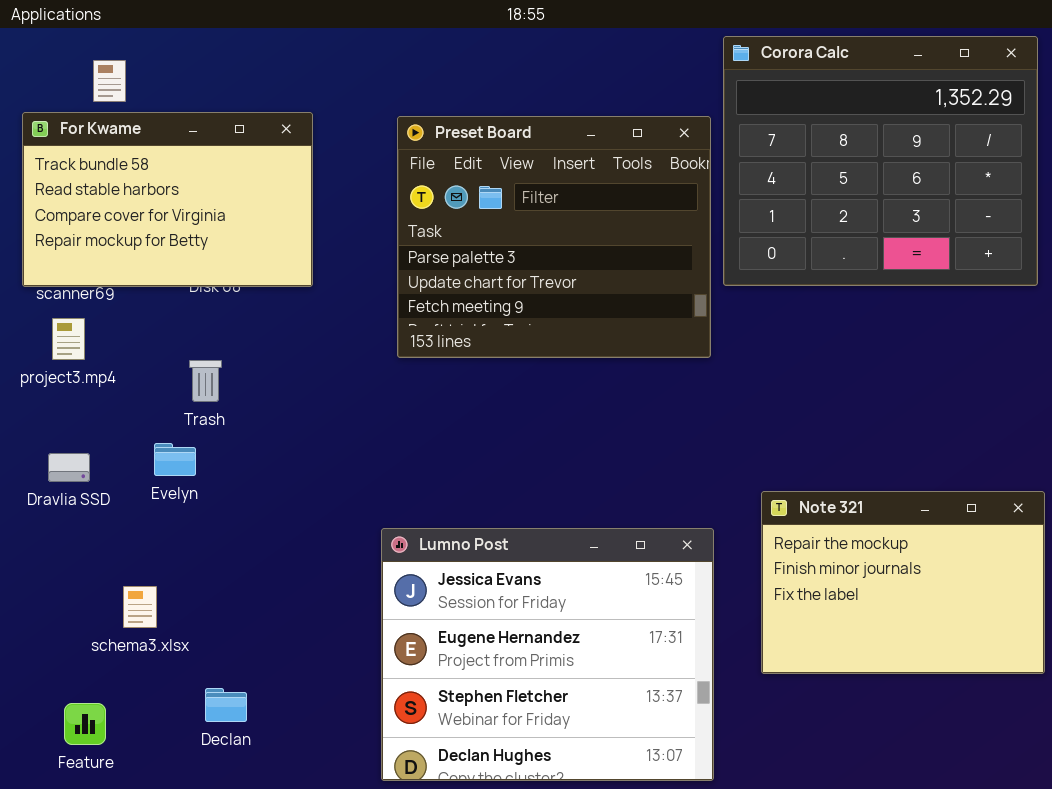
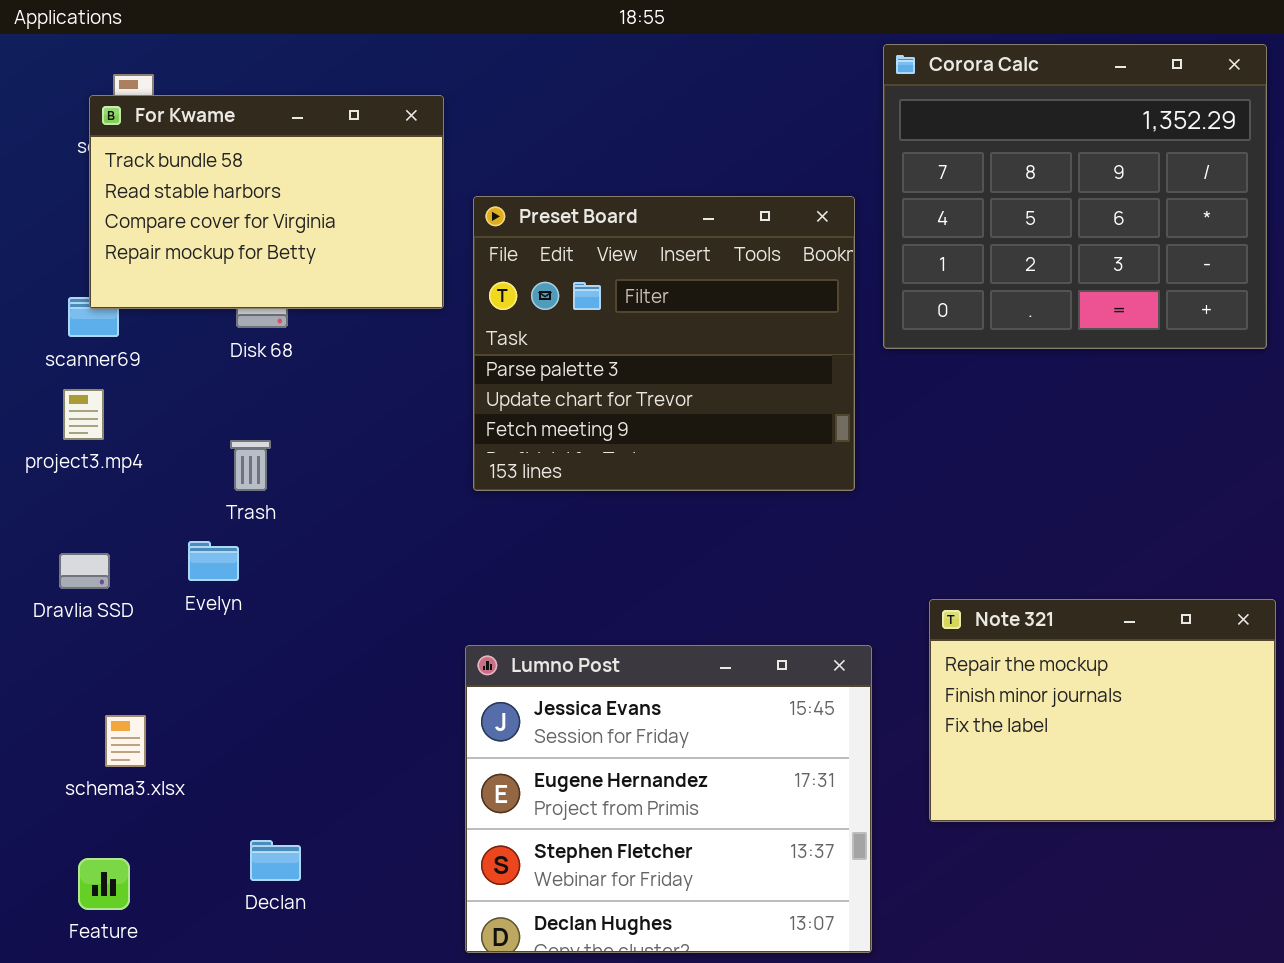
For Kwame: [22,112,313,287] -> [89,95,444,309], moved
Preset Board: [397,116,711,358] -> [473,196,855,491], moved
schema3.xlsx: [123,586,157,628] -> [105,715,146,767], moved

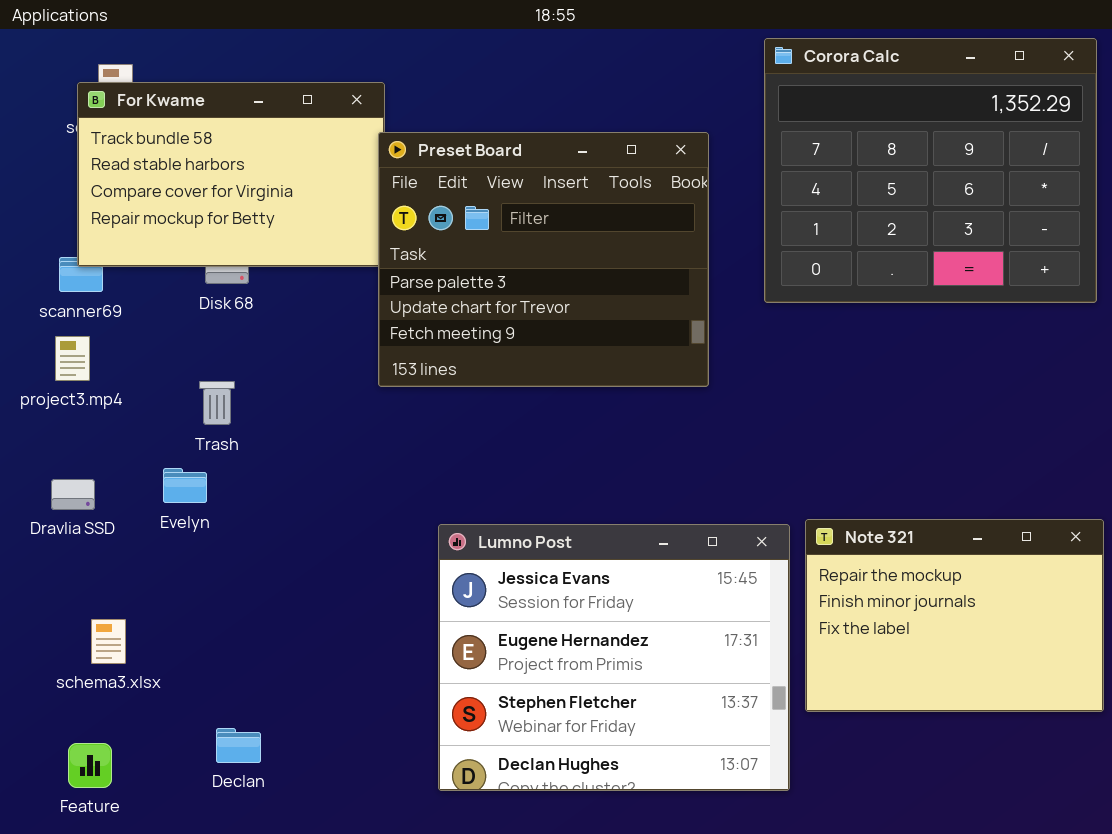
Preset Board: [473,196,855,491] -> [378,132,709,387], moved
Lumno Post: [465,645,872,953] -> [438,524,790,791], moved

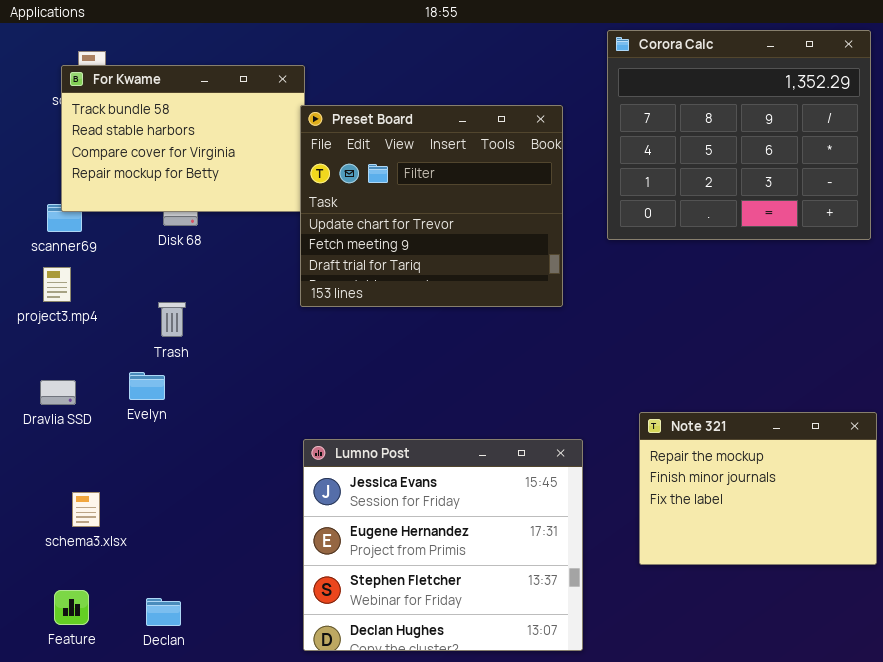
Preset Board: [378,132,709,387] -> [300,105,563,307], scrolled down 1 row
Lumno Post: [438,524,790,791] -> [303,439,583,651], moved
Declan: [216,728,261,763] -> [146,598,181,626], moved

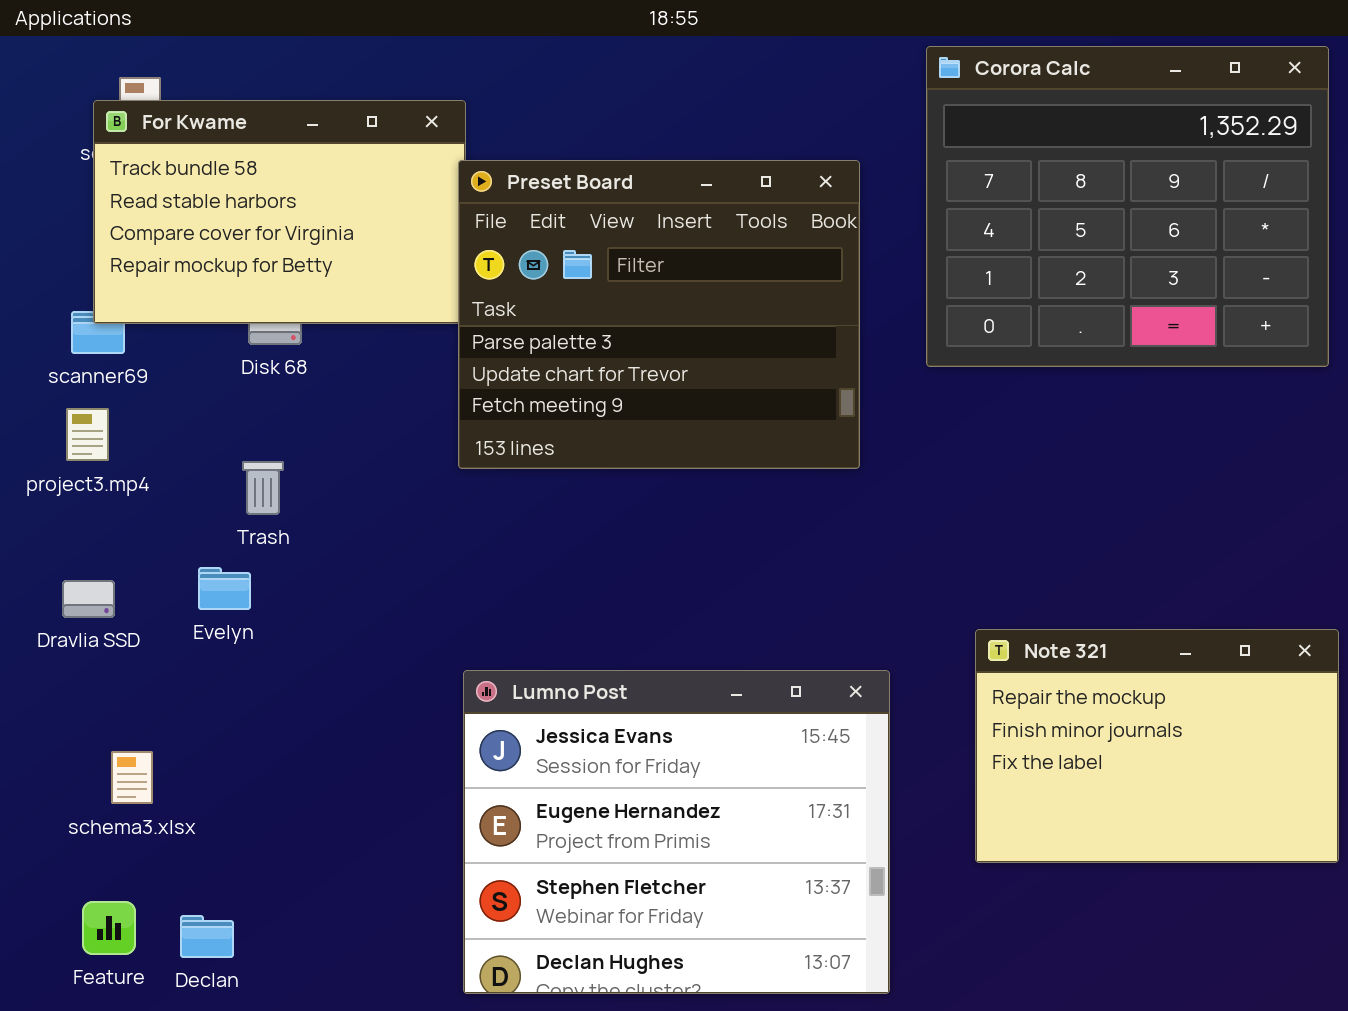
Preset Board: [300,105,563,307] -> [458,160,860,469], scrolled up 1 row
Declan: [146,598,181,626] -> [180,915,234,958], moved

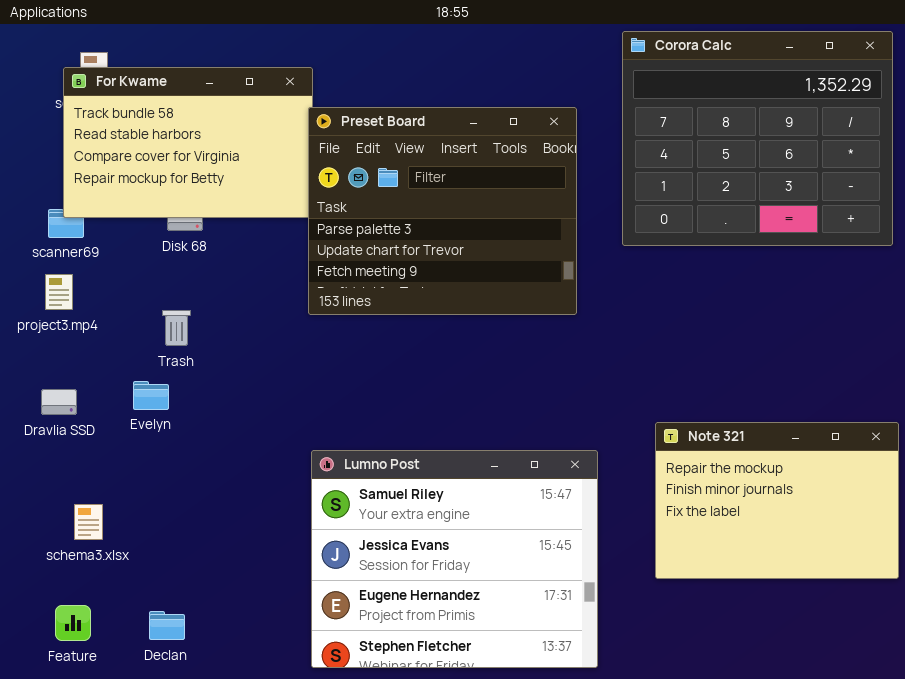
Lumno Post: [463,670,890,994] -> [311,450,598,668], scrolled up 1 row
Declan: [180,915,234,958] -> [149,611,185,640], moved

